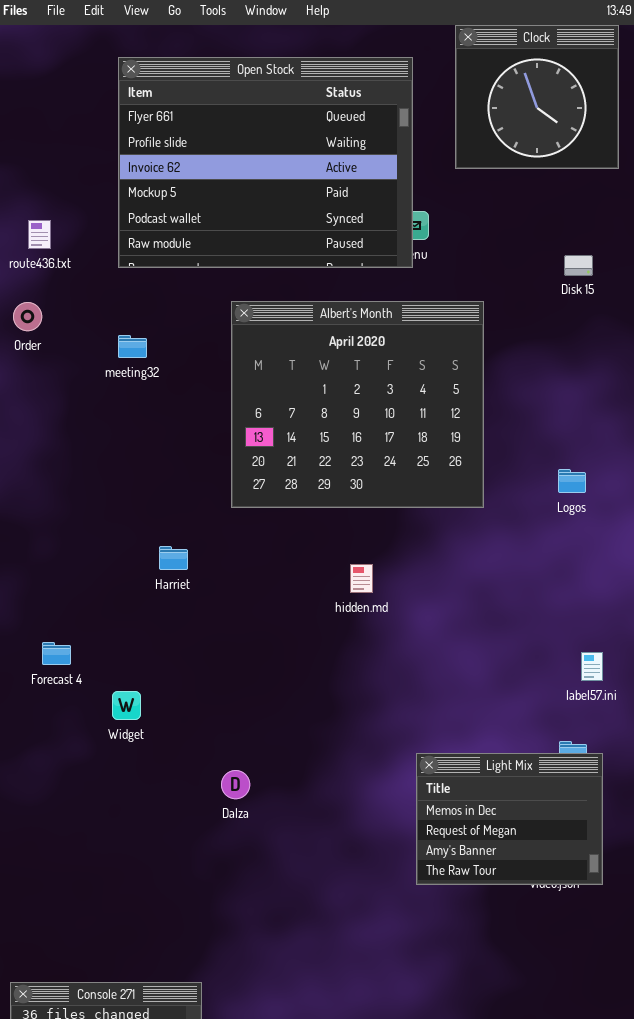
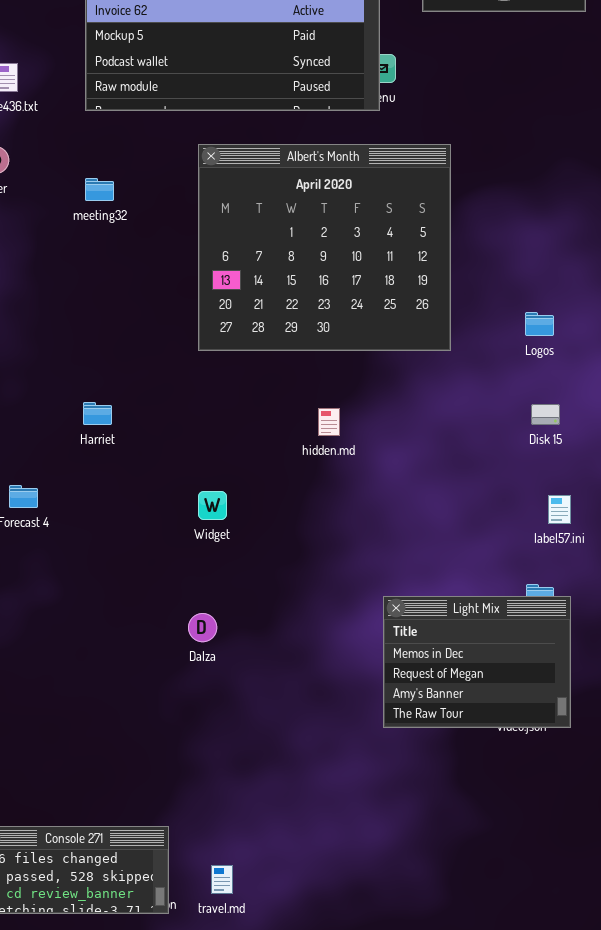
Disk 15: [564,255,593,276] -> [531,404,560,425], moved
Harriet: [159,546,188,570] -> [83,402,112,425], moved
Widget: [112,691,141,720] -> [198,491,227,520], moved

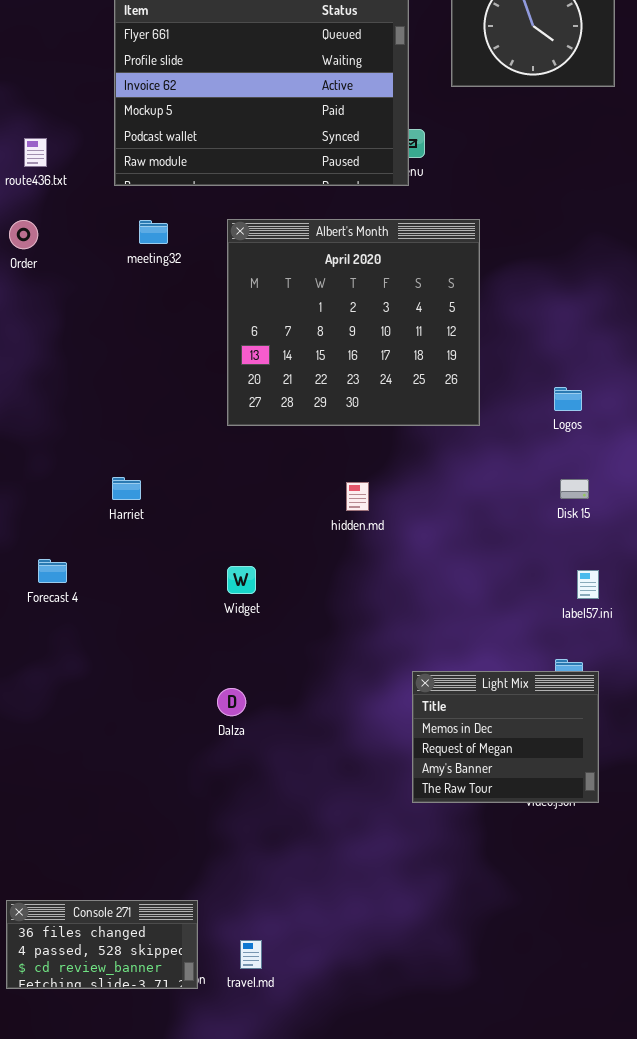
meeting32: [85,178,114,201] -> [139,220,168,244], moved

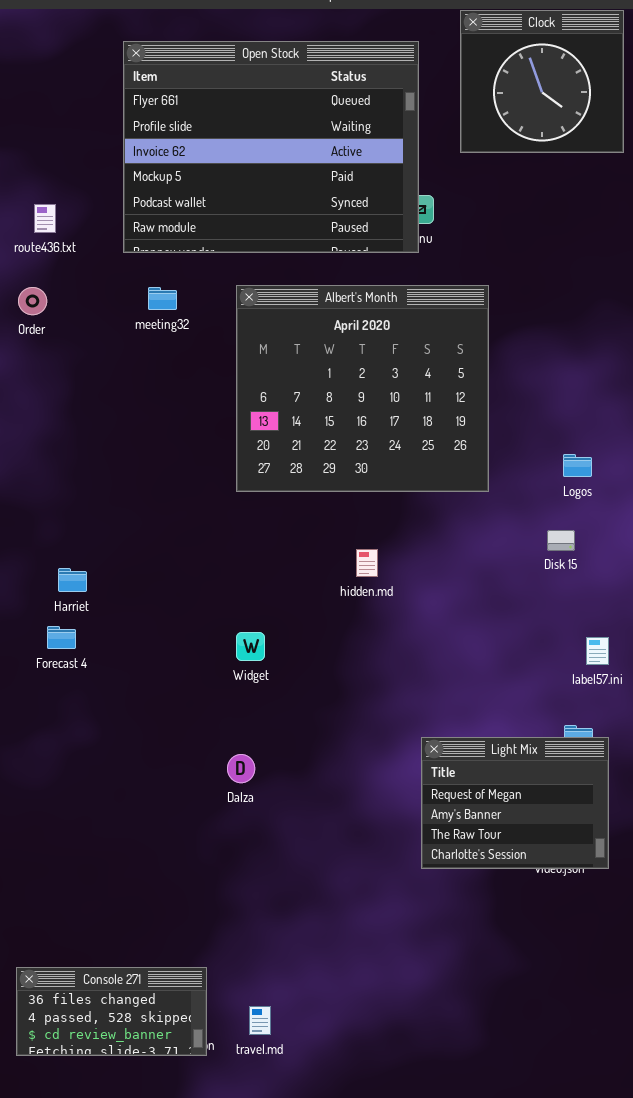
Harriet: [112,477,141,500] -> [58,568,87,592], moved
Disk 15: [560,479,589,499] -> [547,530,575,551], moved
Light Mix: [412,671,599,803] -> [421,737,609,869], scrolled down 1 row

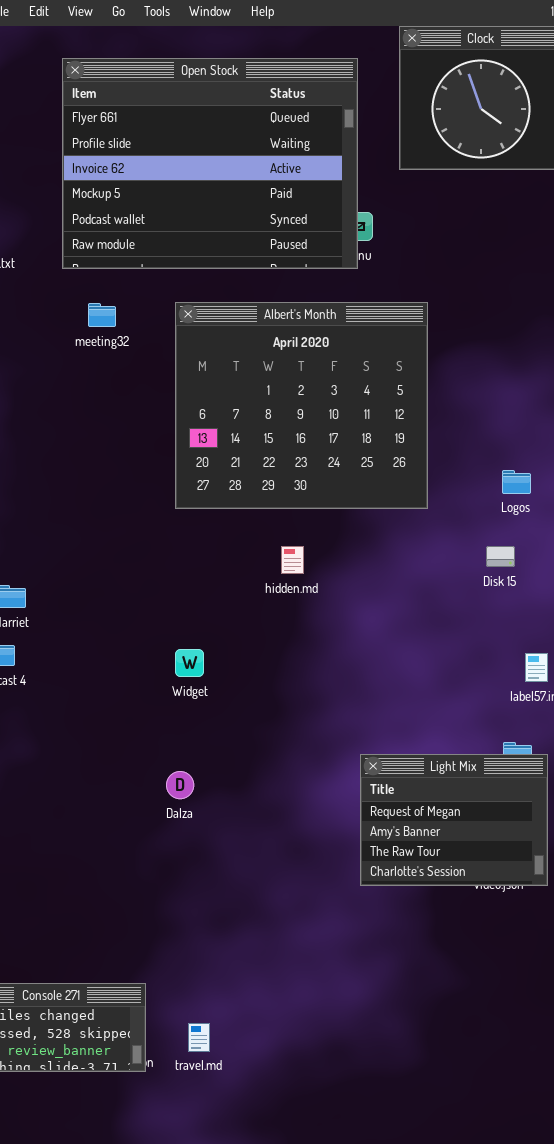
hidden.md: [356,549,378,577] -> [281,546,304,574], moved

